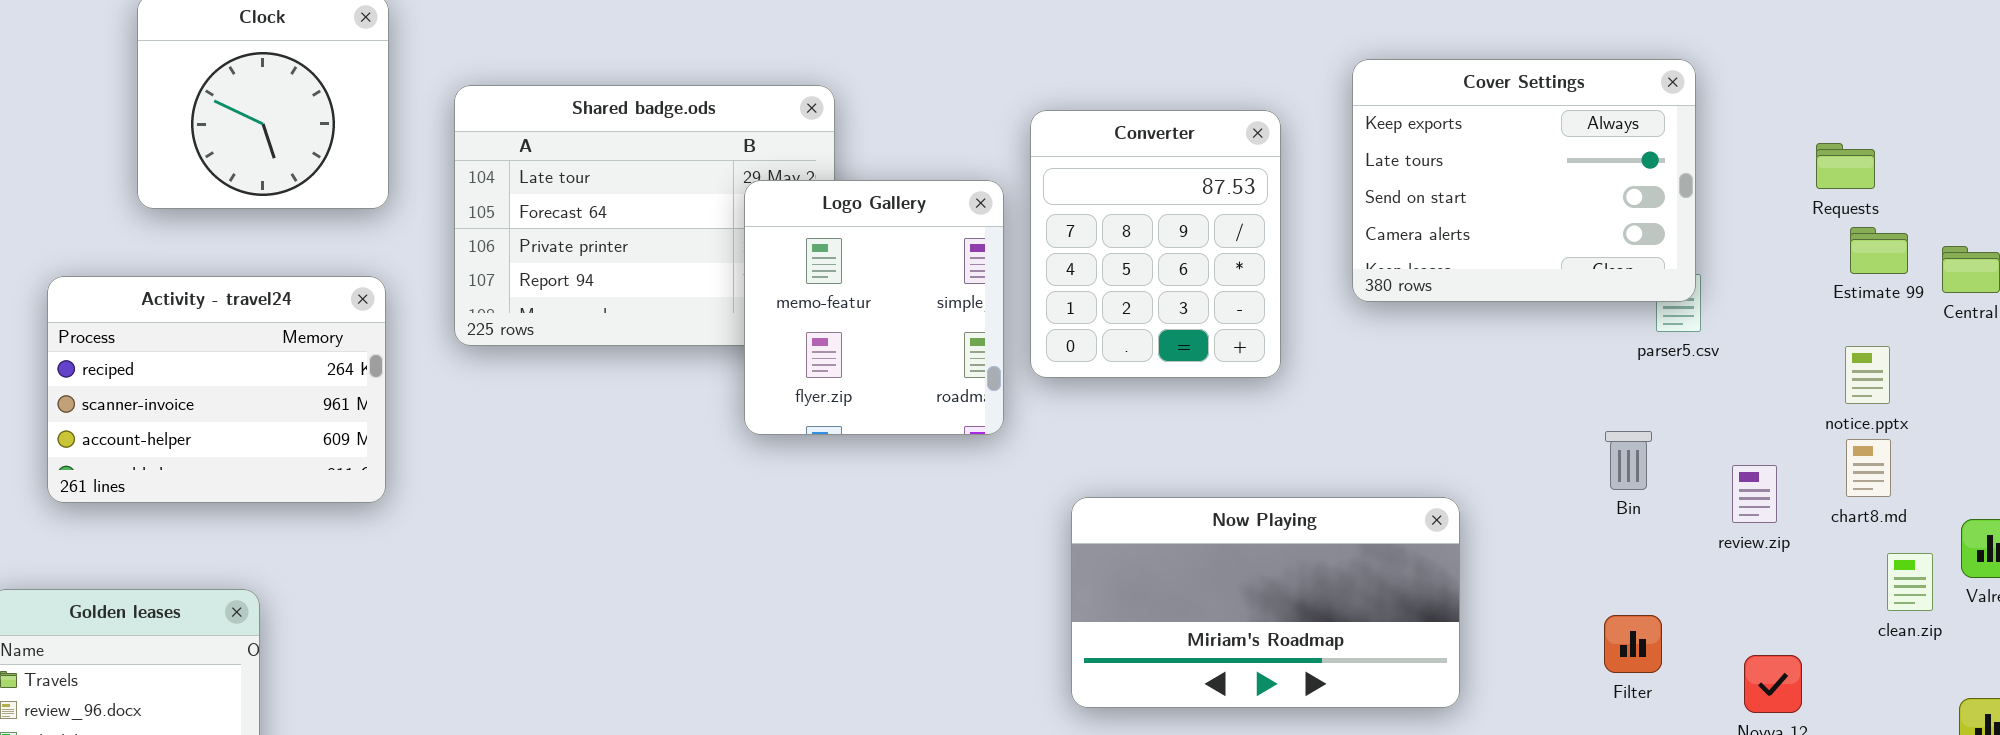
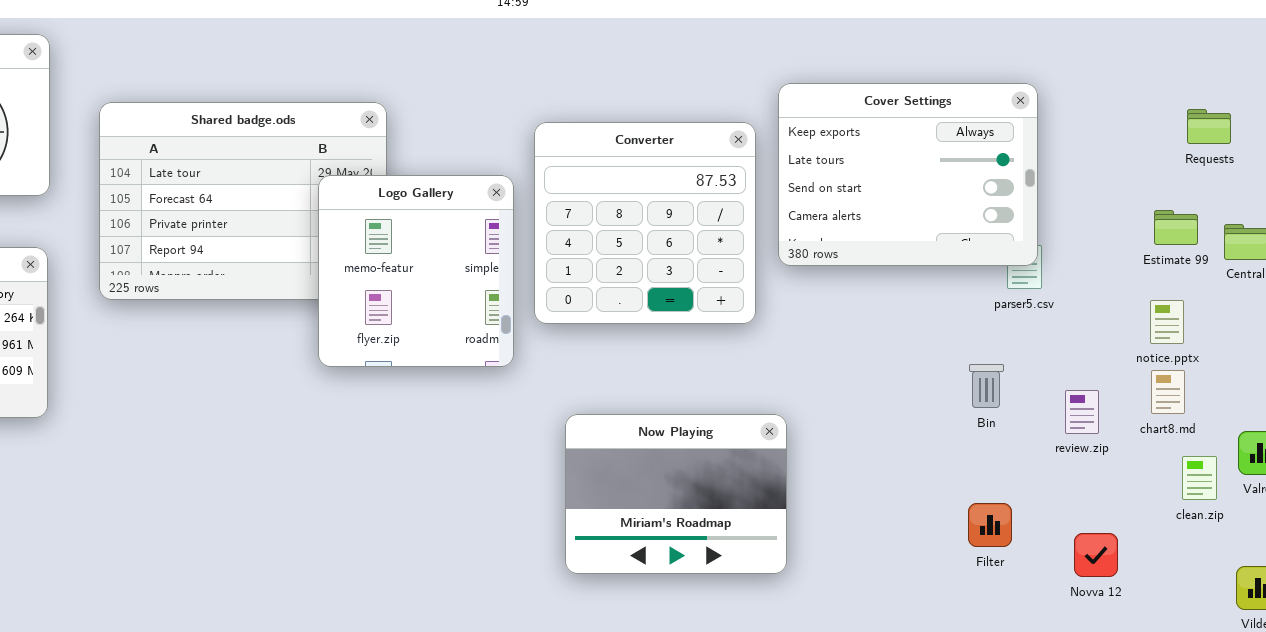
Converter: [1030,110,1281,378] -> [534,122,756,324], resized
Requests: [1816,143,1875,189] -> [1187,109,1231,144], moved
Now Playing: [1071,497,1460,708] -> [565,414,787,574], resized

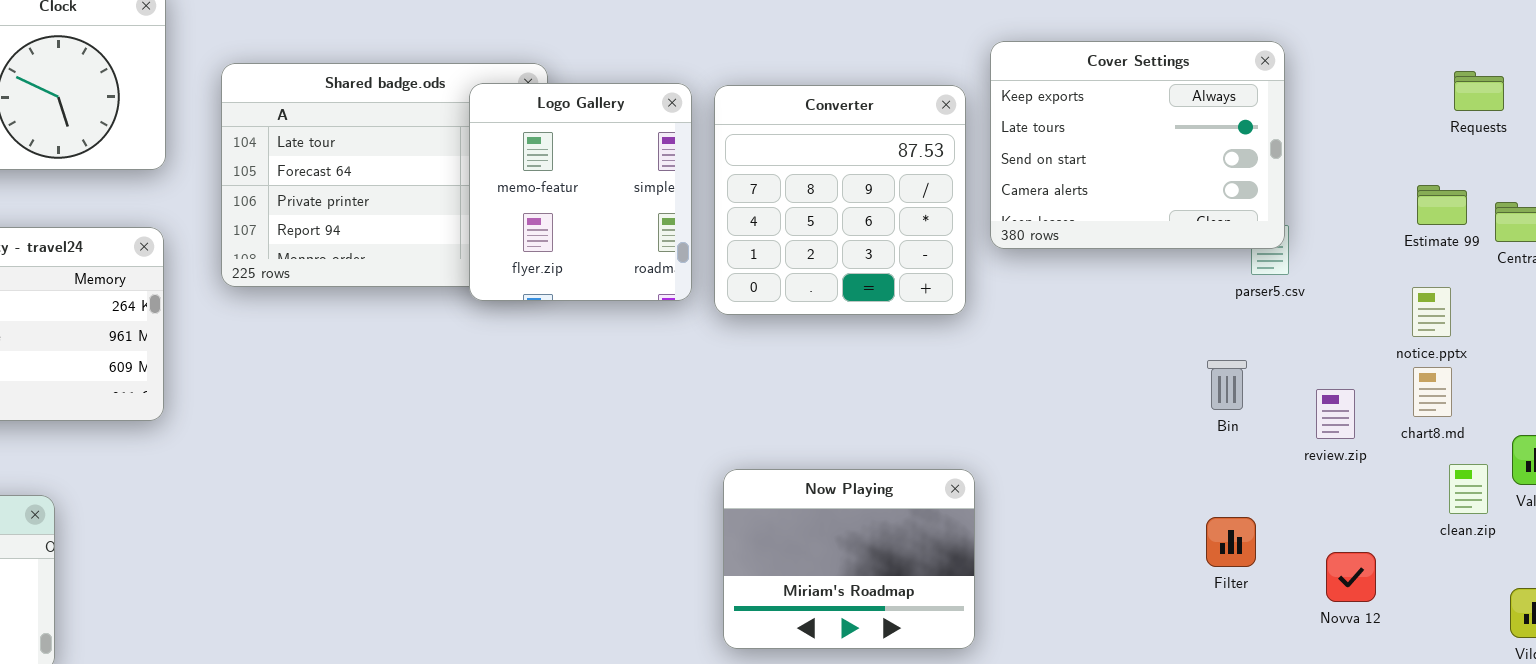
Logo Gallery: [318,175,514,367] -> [469,83,692,301], moved
Now Playing: [565,414,787,574] -> [723,469,975,649], moved

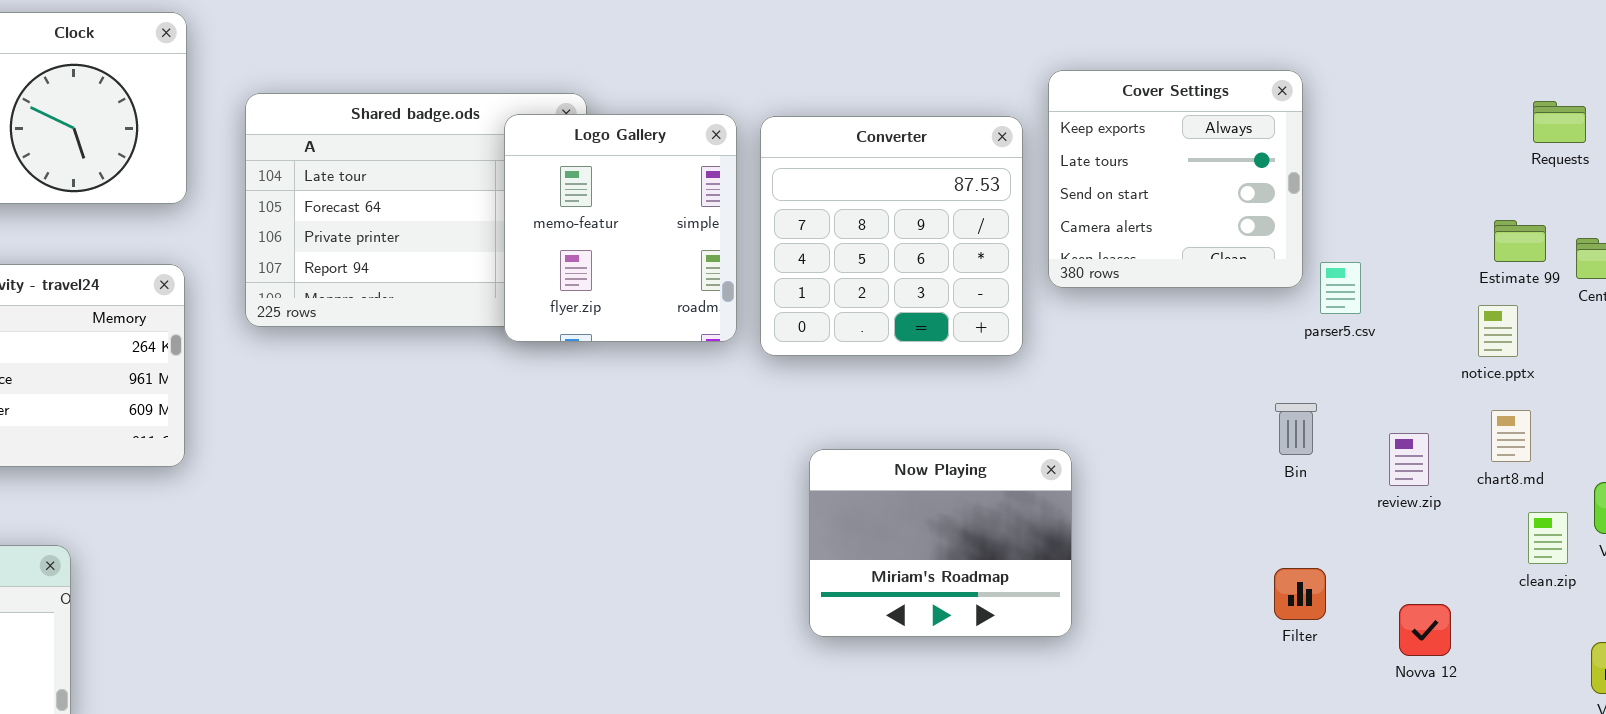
Cover Settings: [990,41,1285,249] -> [1048,70,1303,288], resized
notice.pptx: [1412,287,1451,337] -> [1478,305,1518,357], moved
Now Playing: [723,469,975,649] -> [809,449,1072,637], moved

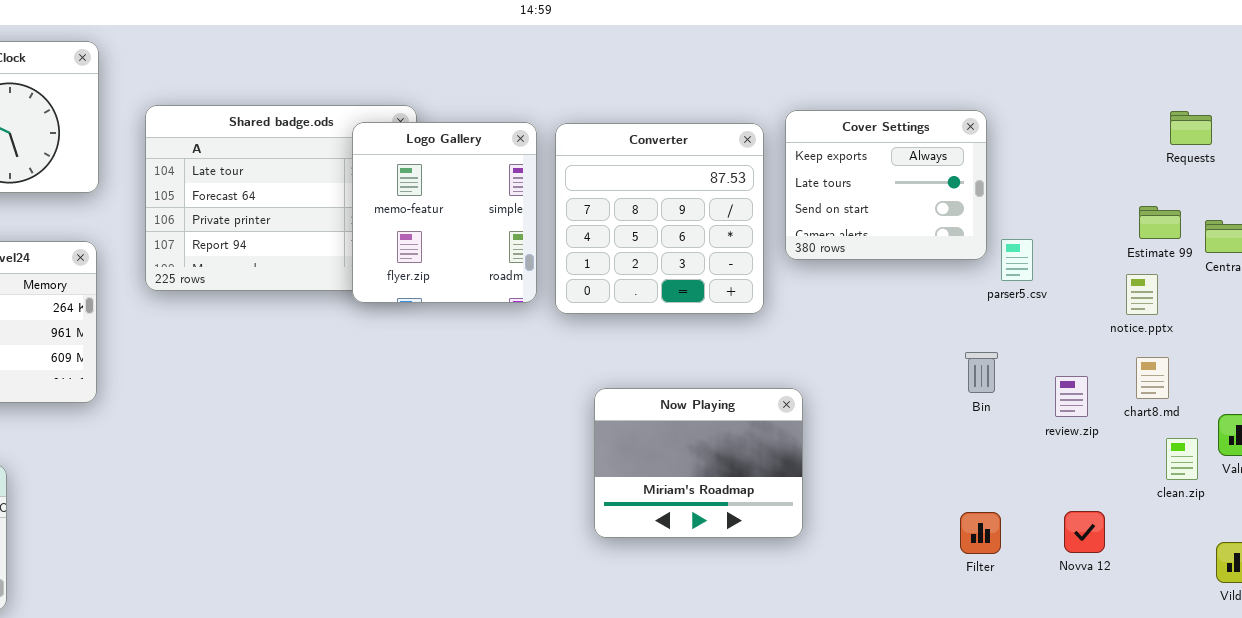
Cover Settings: [1048,70,1303,288] -> [785,110,987,260], resized
Filter: [1274,568,1326,620] -> [960,512,1001,554], moved

